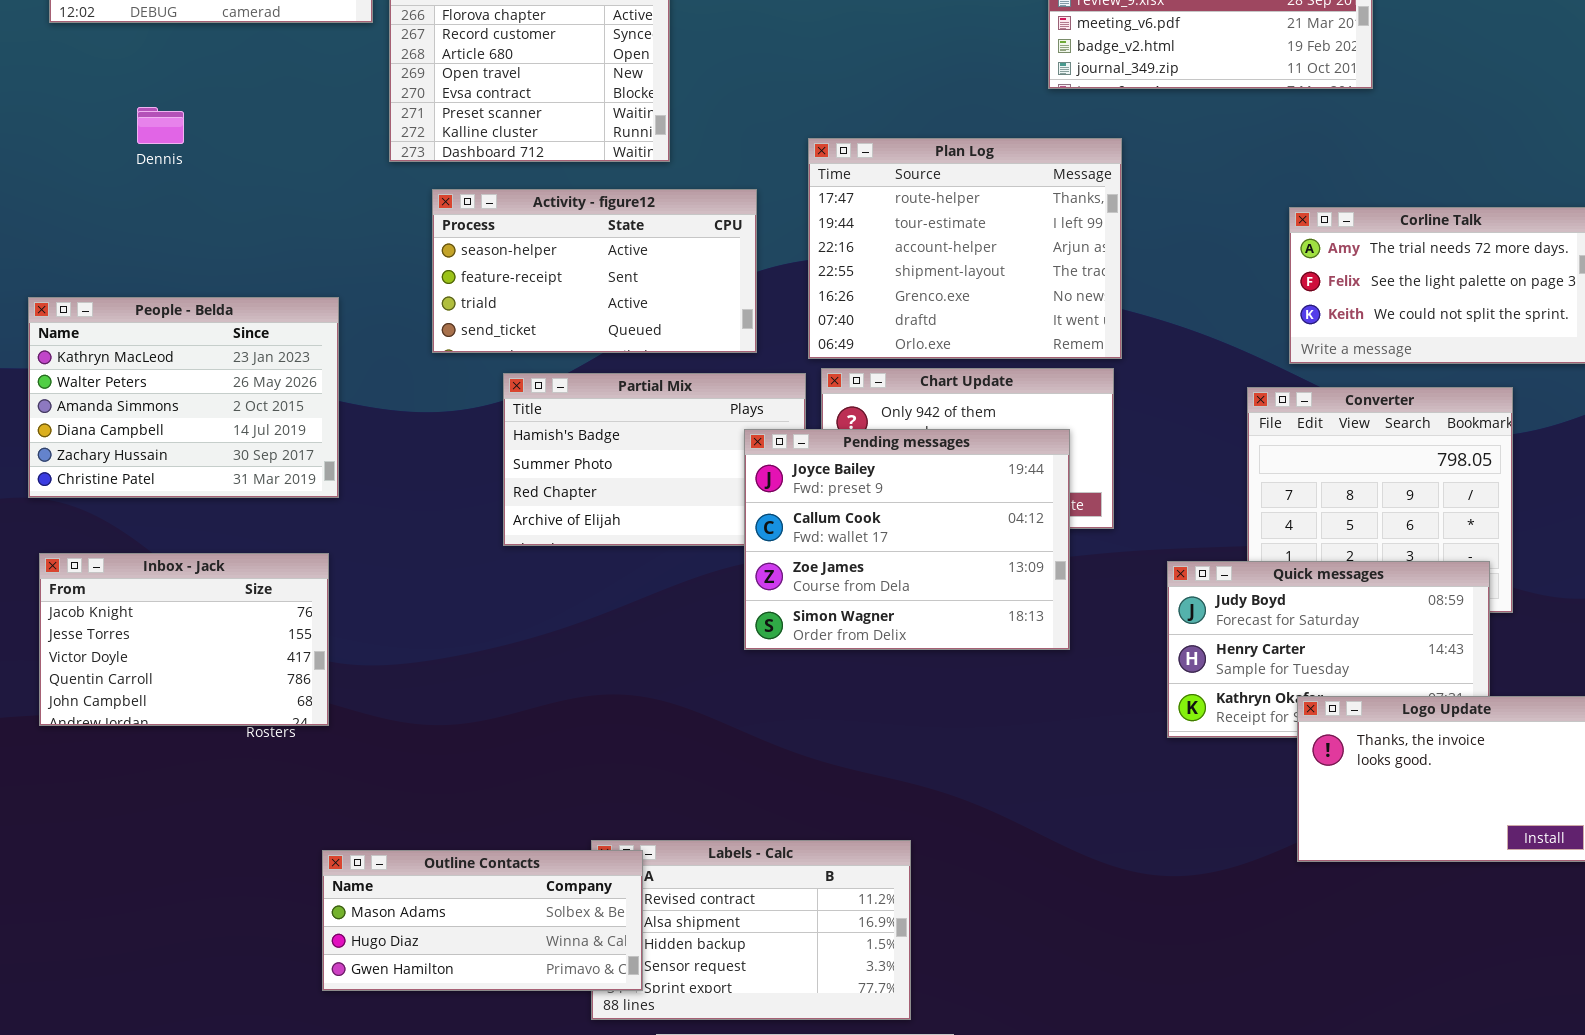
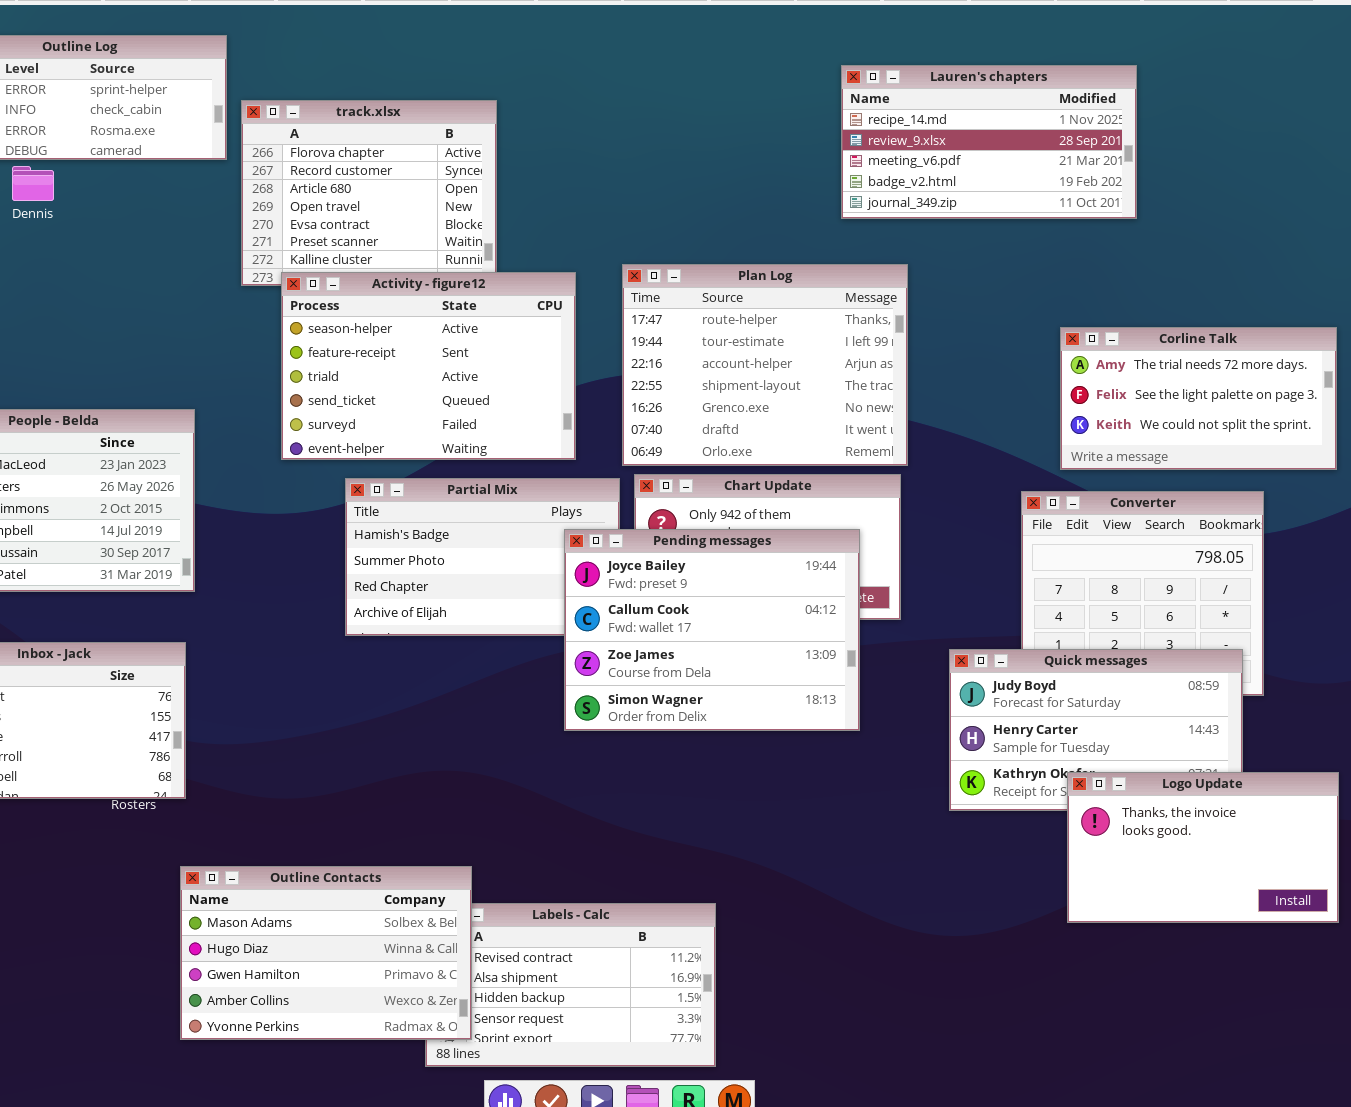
Dennis: [137,107,184,144] -> [12,166,54,201], moved
Activity - figure12: [432,189,757,353] -> [281,272,576,460], resized
Outline Contacts: [322,850,643,991] -> [180,866,472,1040], resized

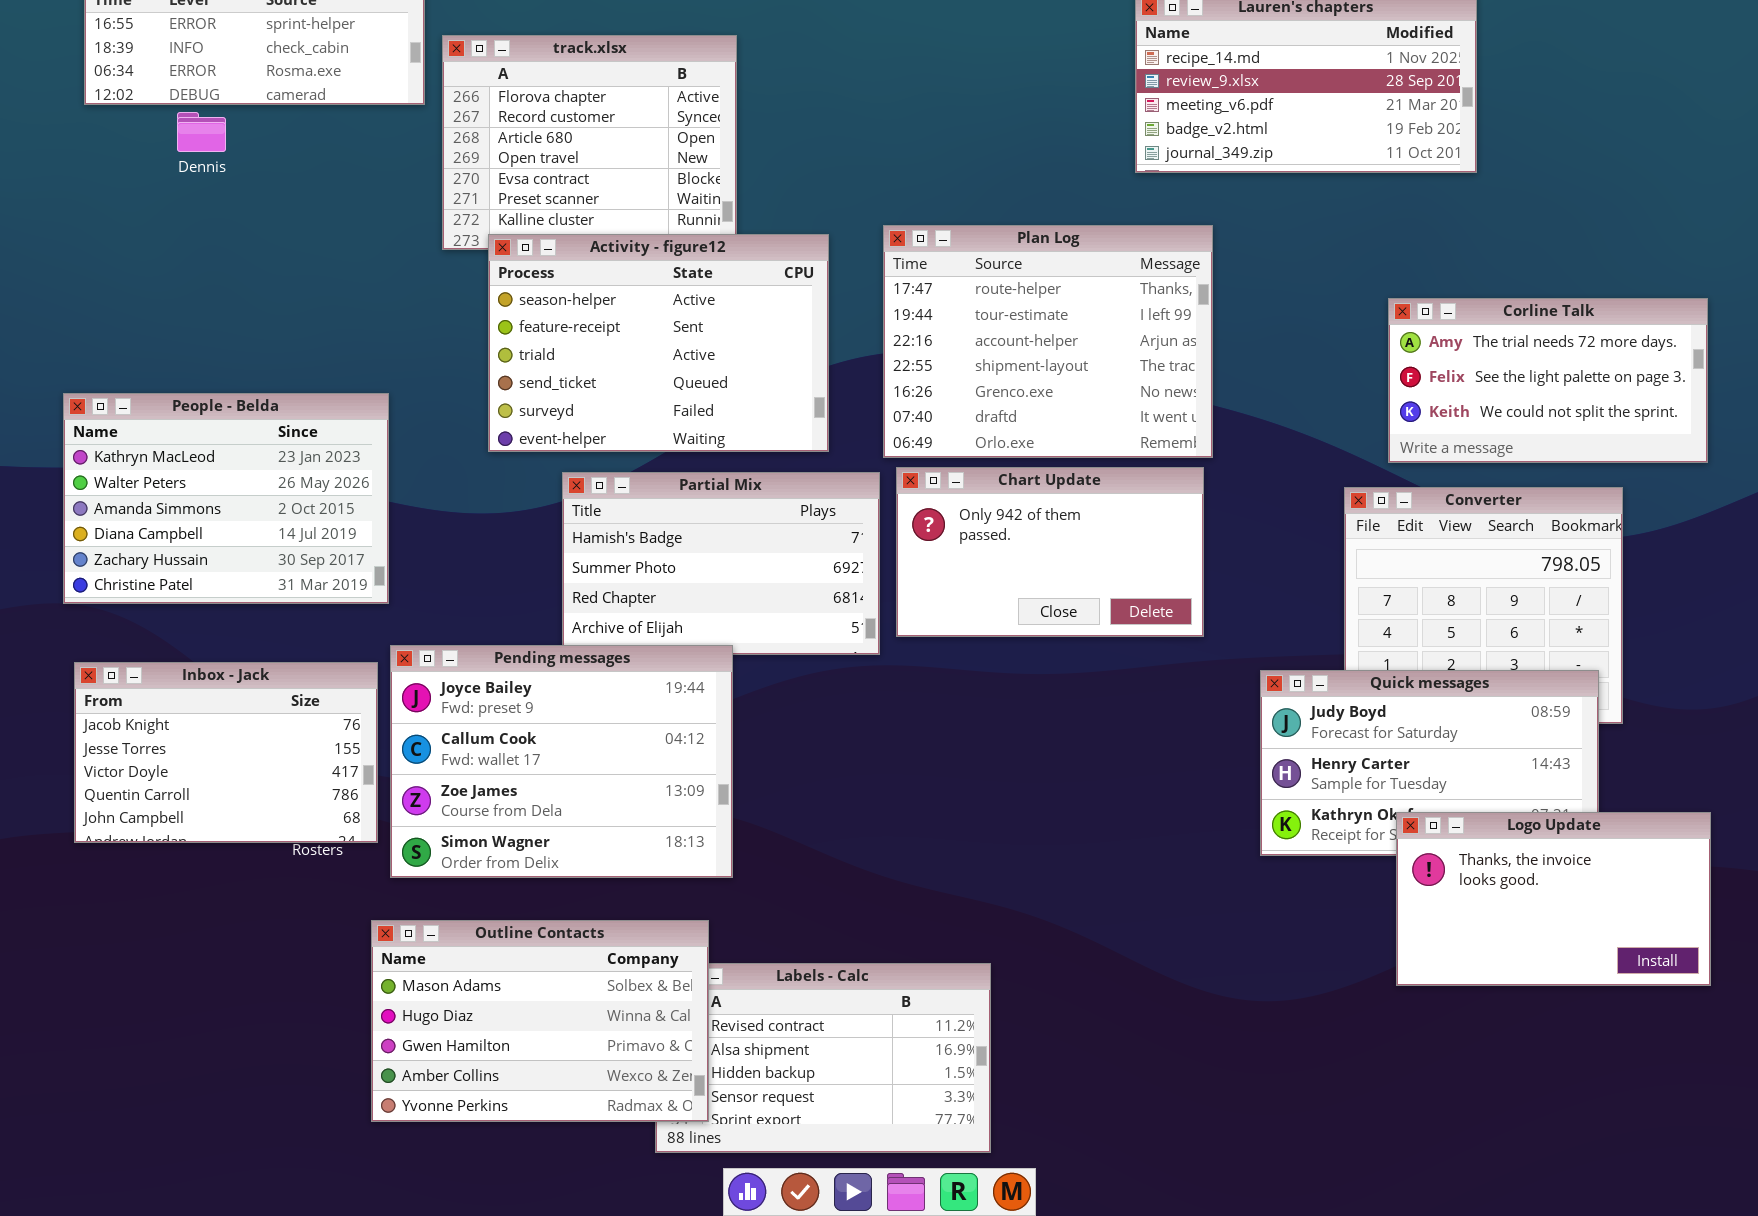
Pending messages: [564,529,860,731] -> [390,645,733,878], moved

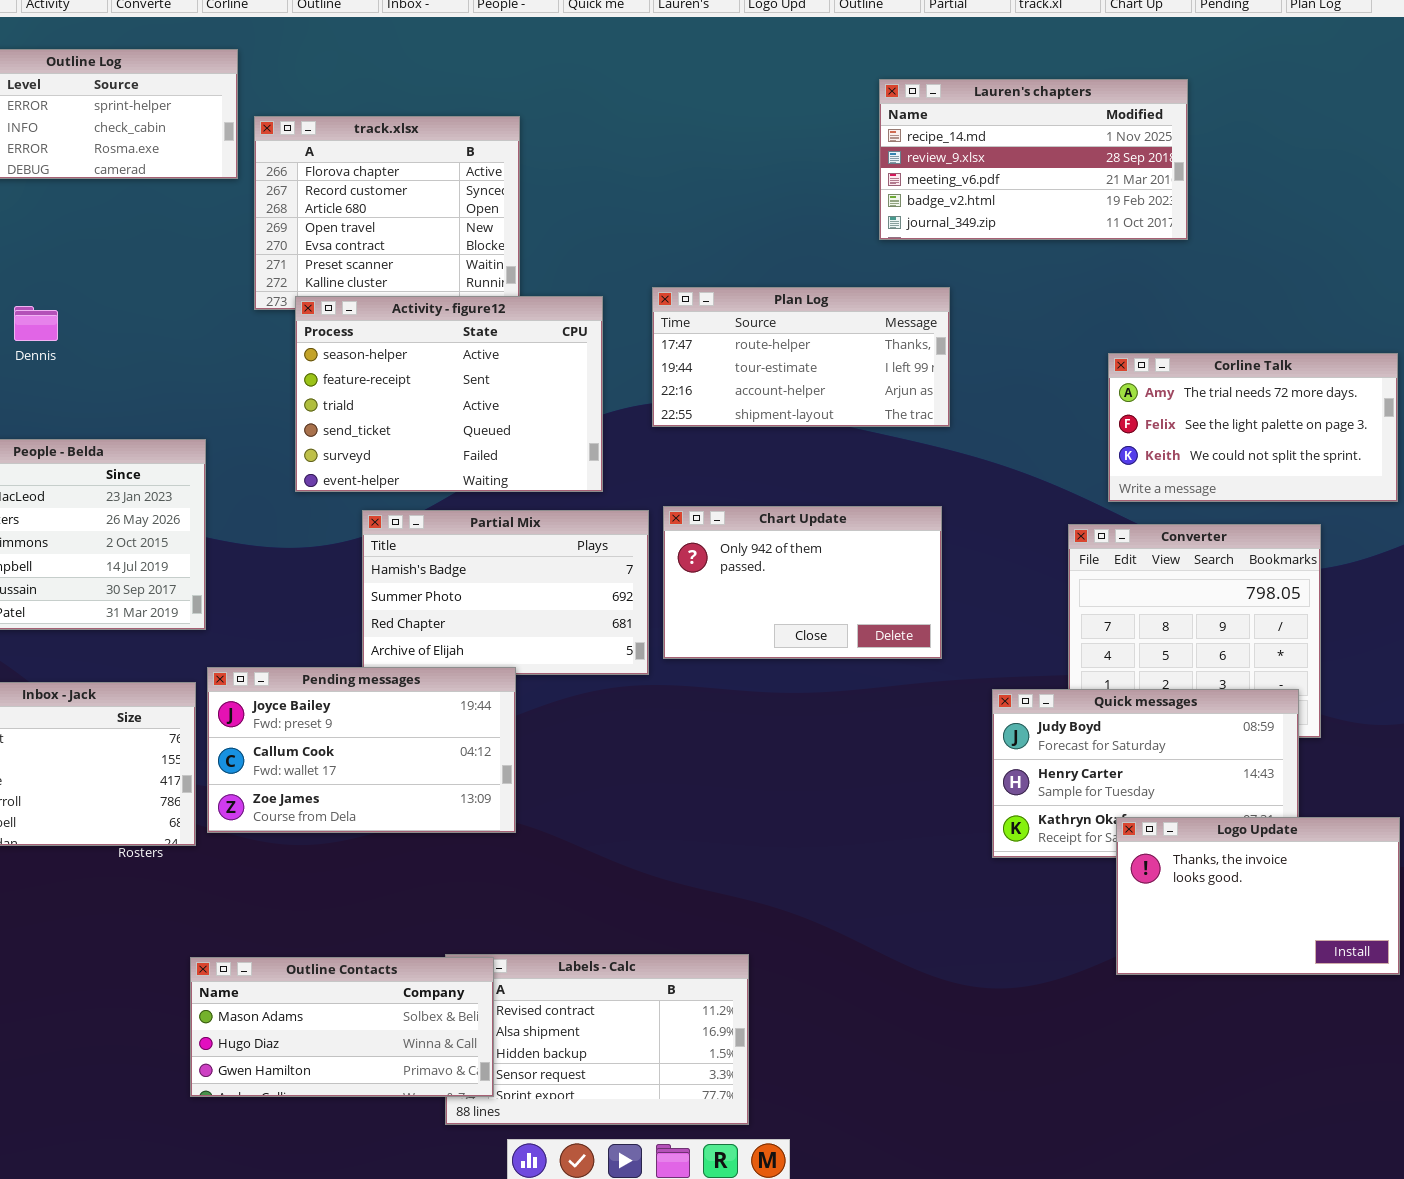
Dennis: [177,112,226,152] -> [14,306,58,341], moved
Plan Log: [883,225,1213,458] -> [652,287,950,427], resized
Pending messages: [390,645,733,878] -> [207,667,516,833], resized
Outline Contacts: [371,920,709,1122] -> [190,957,494,1097], resized

